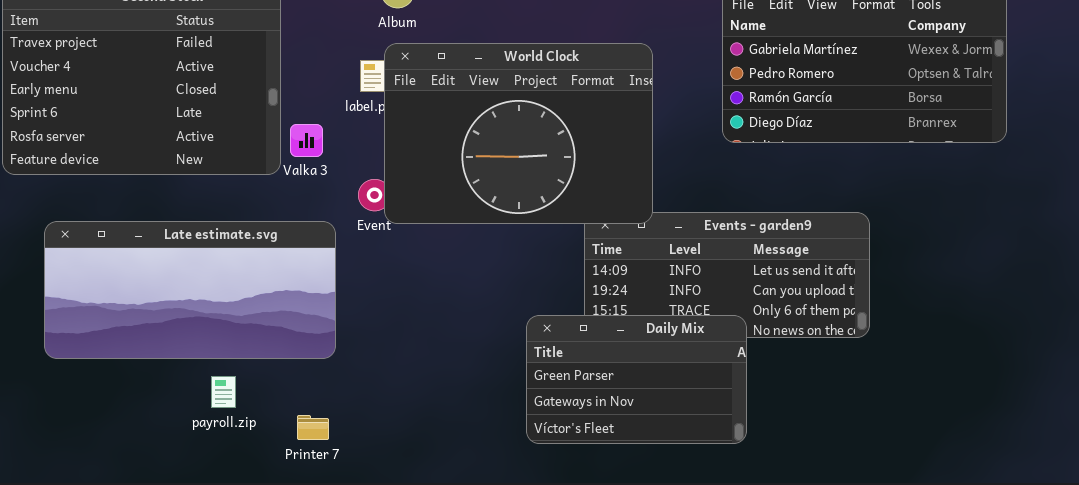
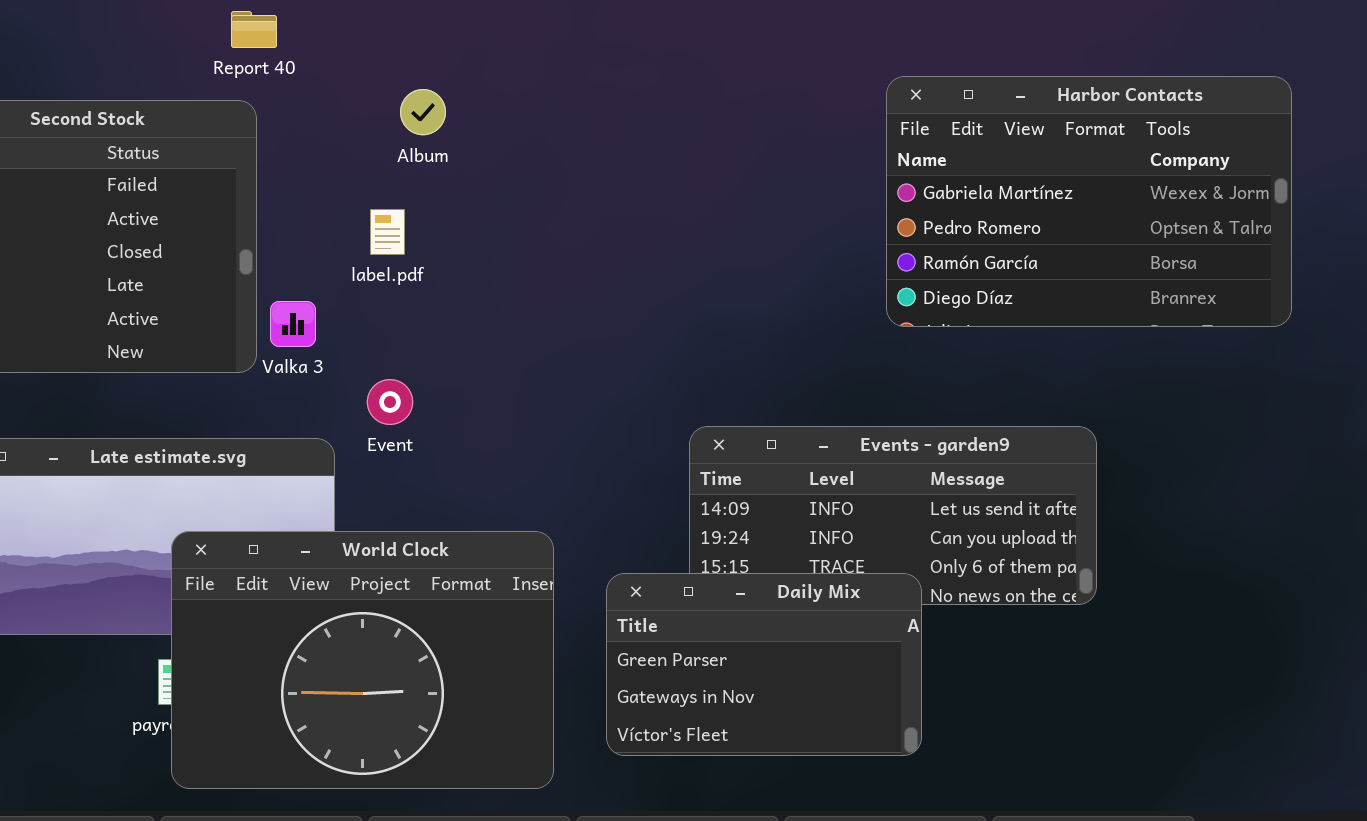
World Clock: [384,43,653,224] -> [171,531,554,789], moved

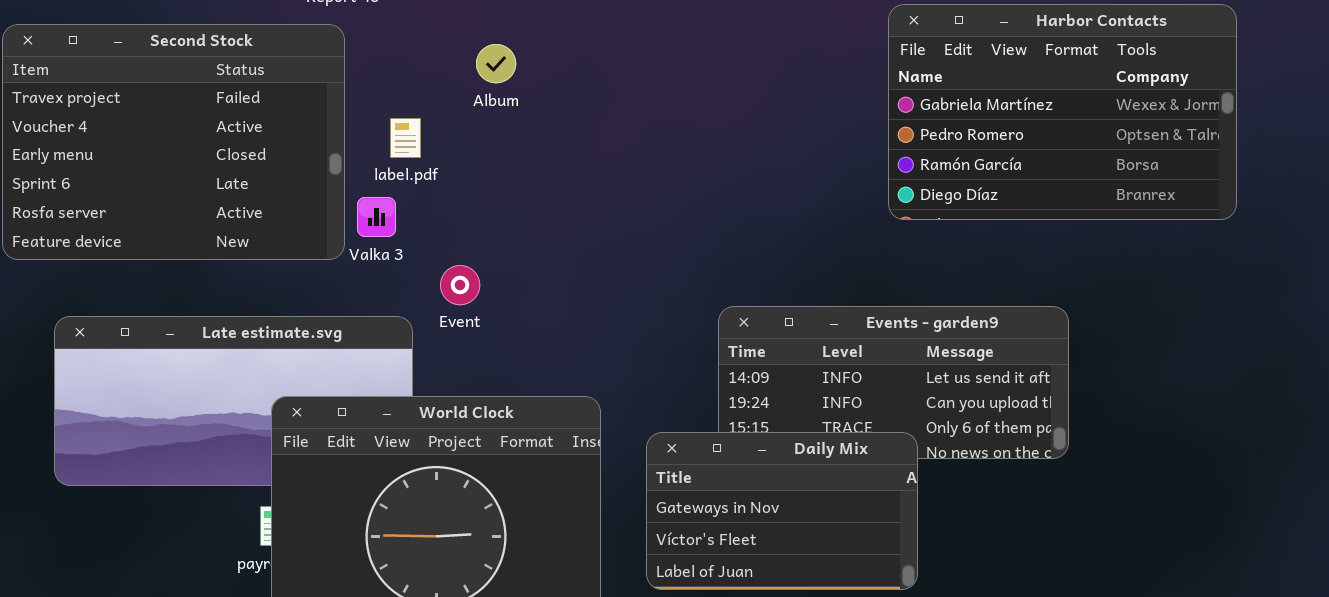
Album: [400,89,446,135] -> [476,44,516,83], moved
label.pdf: [370,209,405,255] -> [390,118,421,158], moved
Daily Mix: [606,573,922,756] -> [646,432,918,590], scrolled down 1 row

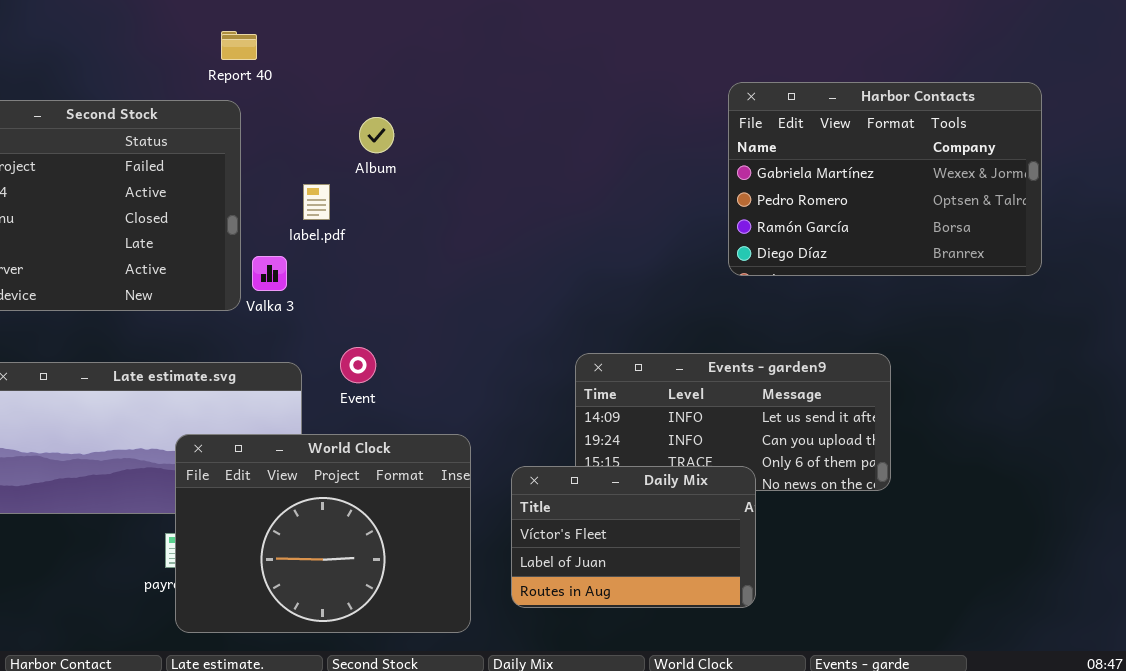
label.pdf: [390,118,421,158] -> [303,184,330,220], moved
Event: [440,265,480,305] -> [340,347,376,383], moved
Daily Mix: [646,432,918,590] -> [511,466,756,608], scrolled down 1 row

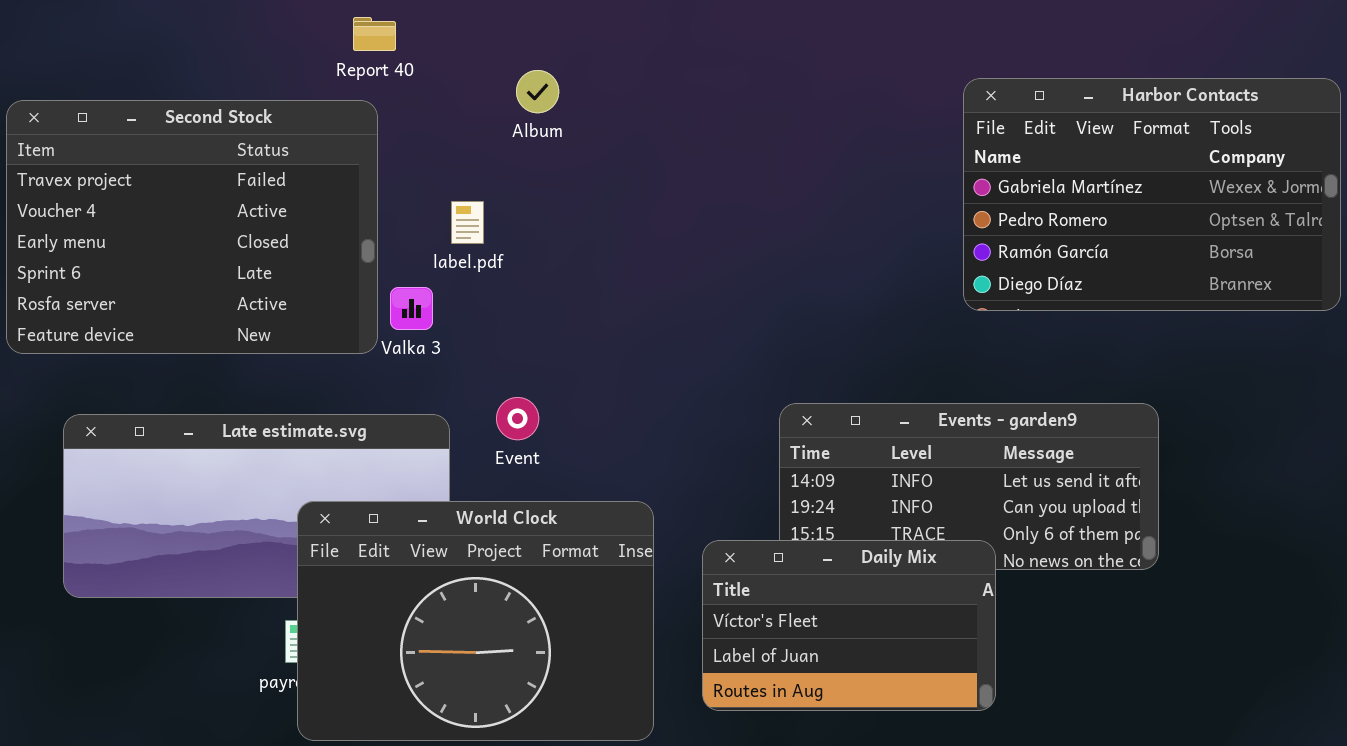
Album: [359,117,394,153] -> [516,70,559,113], moved

